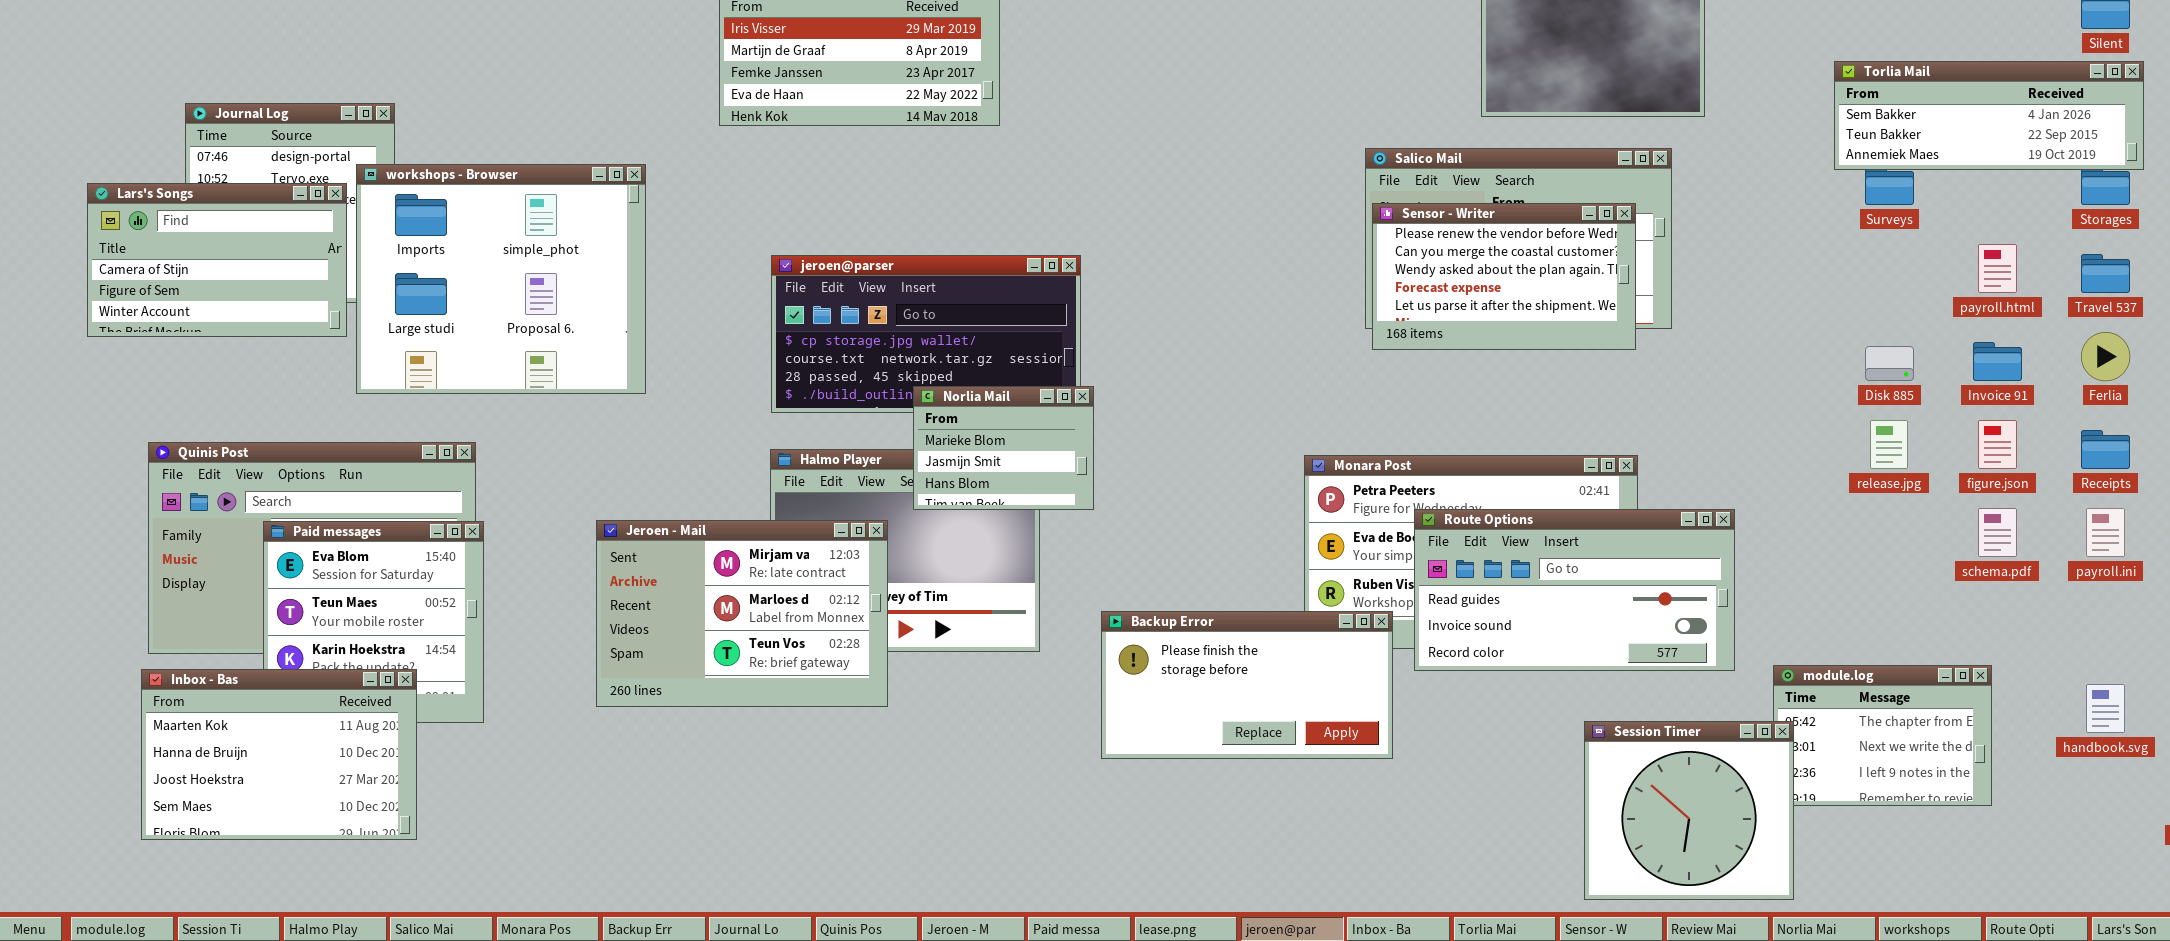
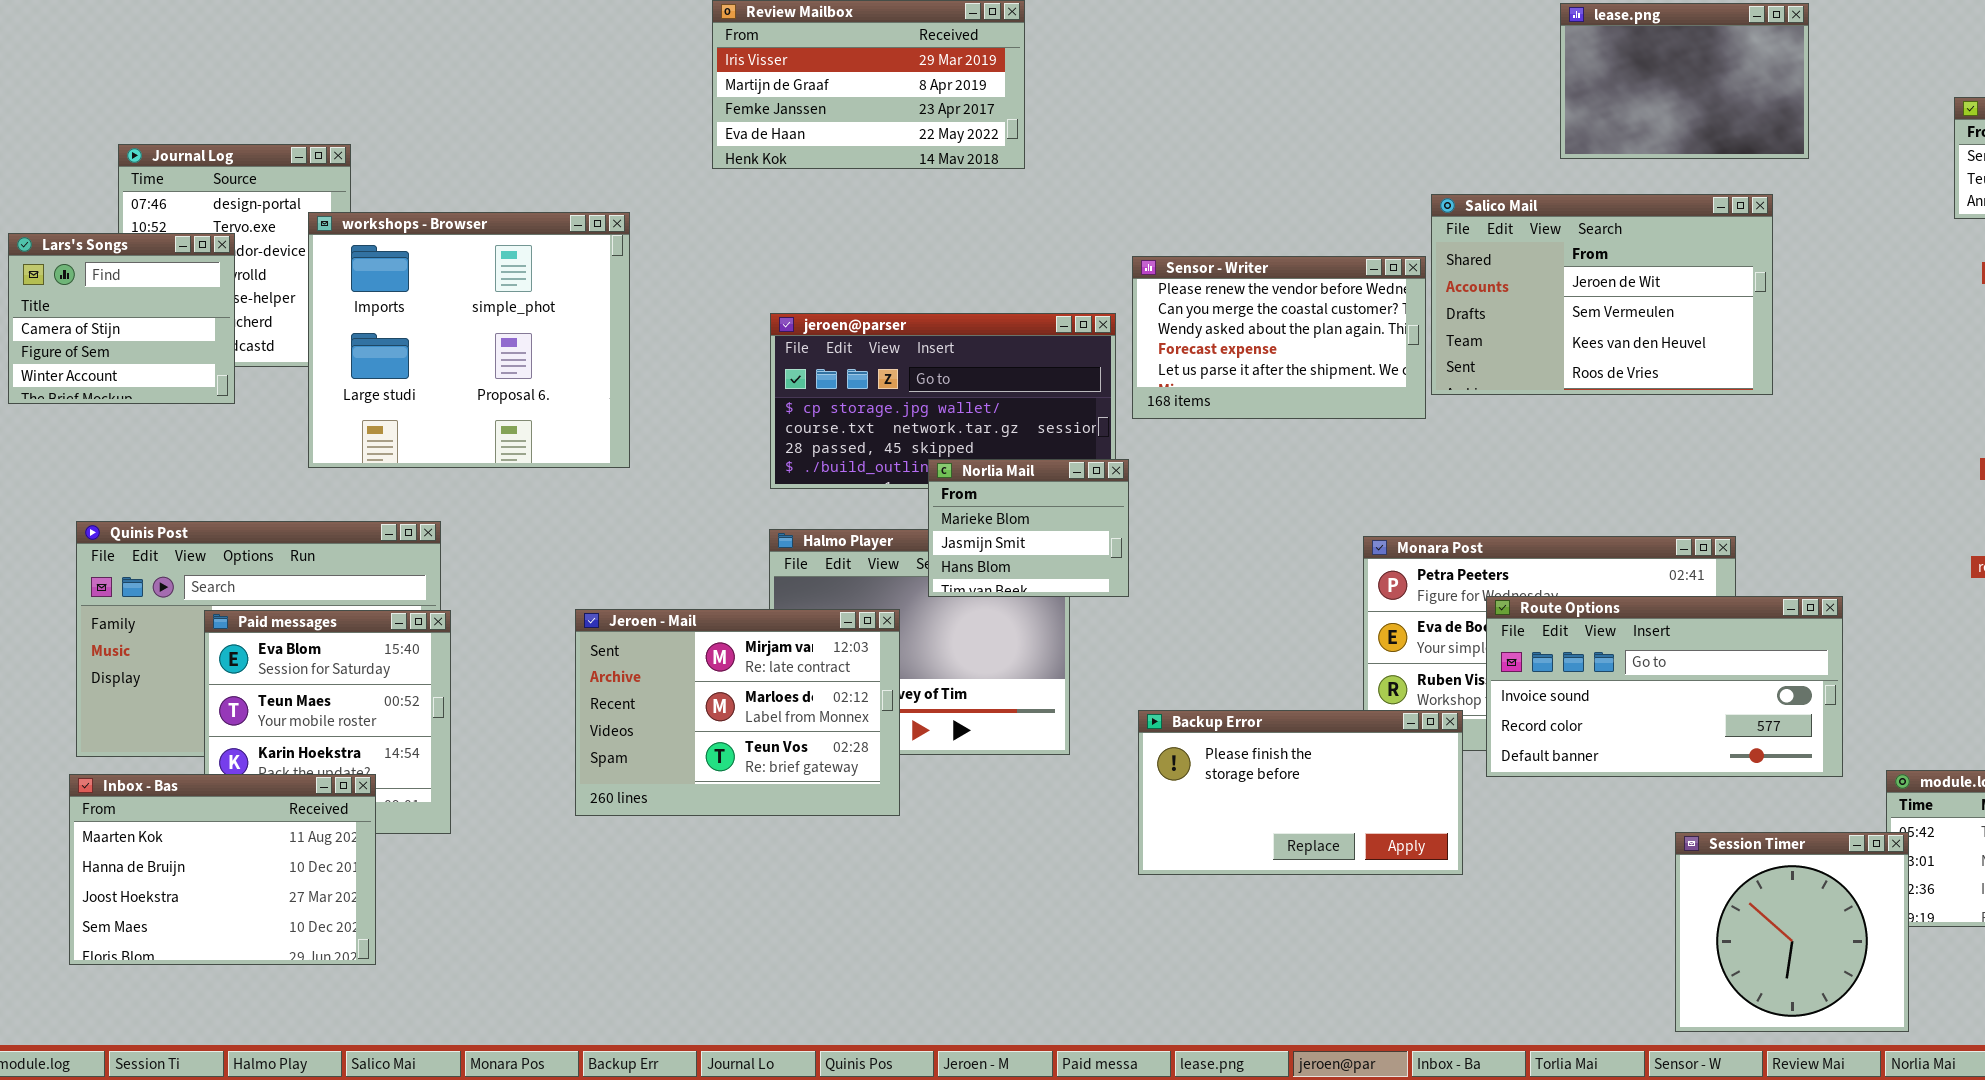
Lars's Songs: [87,183,347,337] -> [8,233,235,404], resized
Sensor - Writer: [1372,203,1636,350] -> [1132,256,1426,419], moved
Route Options: [1414,509,1735,671] -> [1486,596,1843,777], scrolled down 1 row

